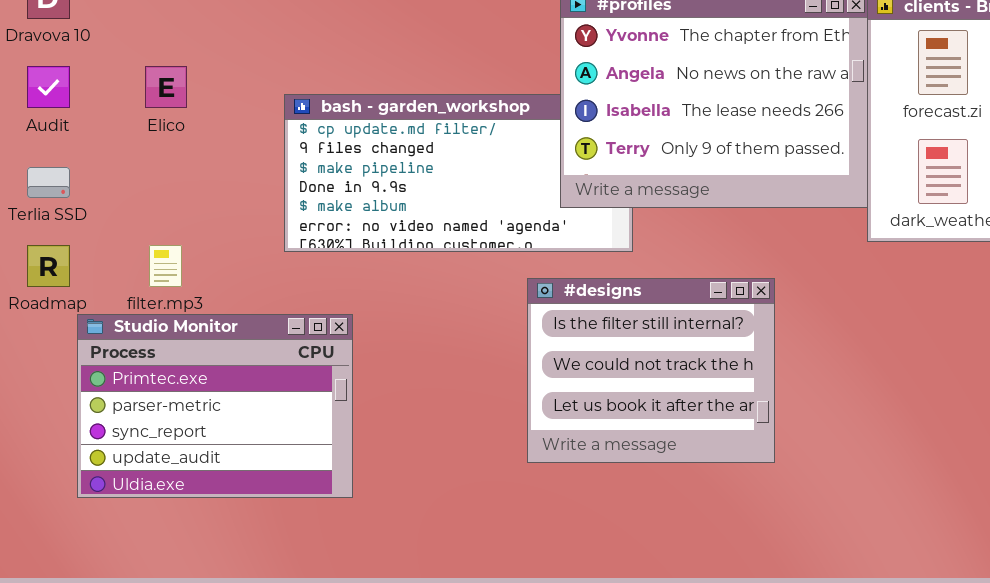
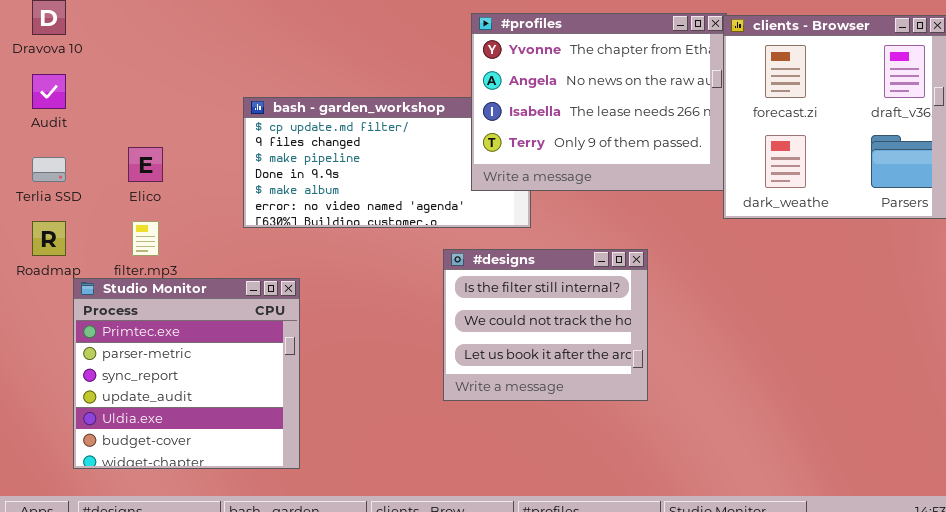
Elico: [145,66,187,108] -> [128,147,163,182], moved
Studio Monitor: [77,314,353,498] -> [73,278,300,469], resized

